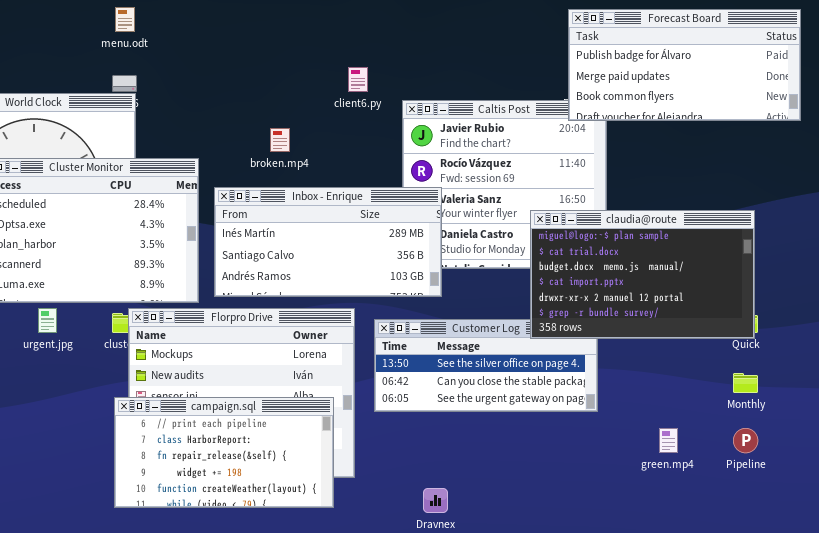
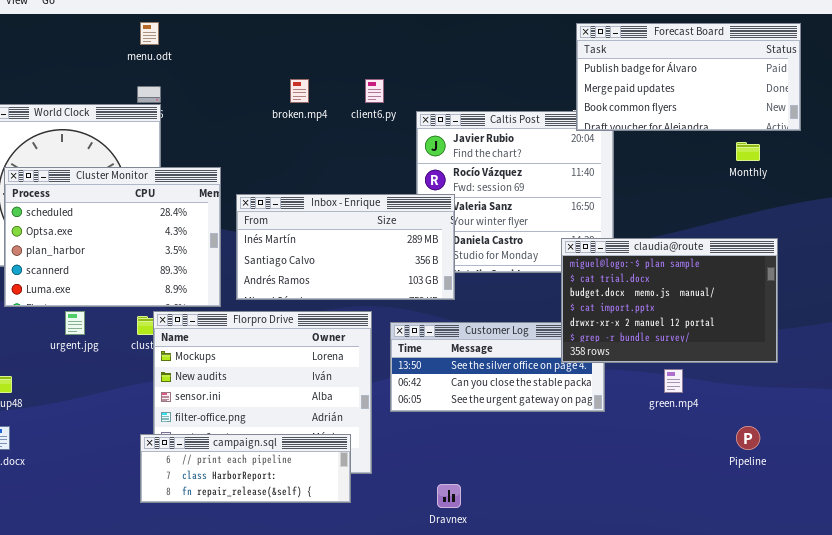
broken.mp4: [270,128,290,152] -> [290,79,309,103], moved
claudia@route: [530,210,755,339] -> [561,238,778,363], moved
Monthly: [733,373,758,393] -> [736,142,760,161], moved
campaign.sql: [114,397,334,508] -> [140,434,351,503], resized
green.mp4: [659,428,678,453] -> [664,369,683,393], moved

